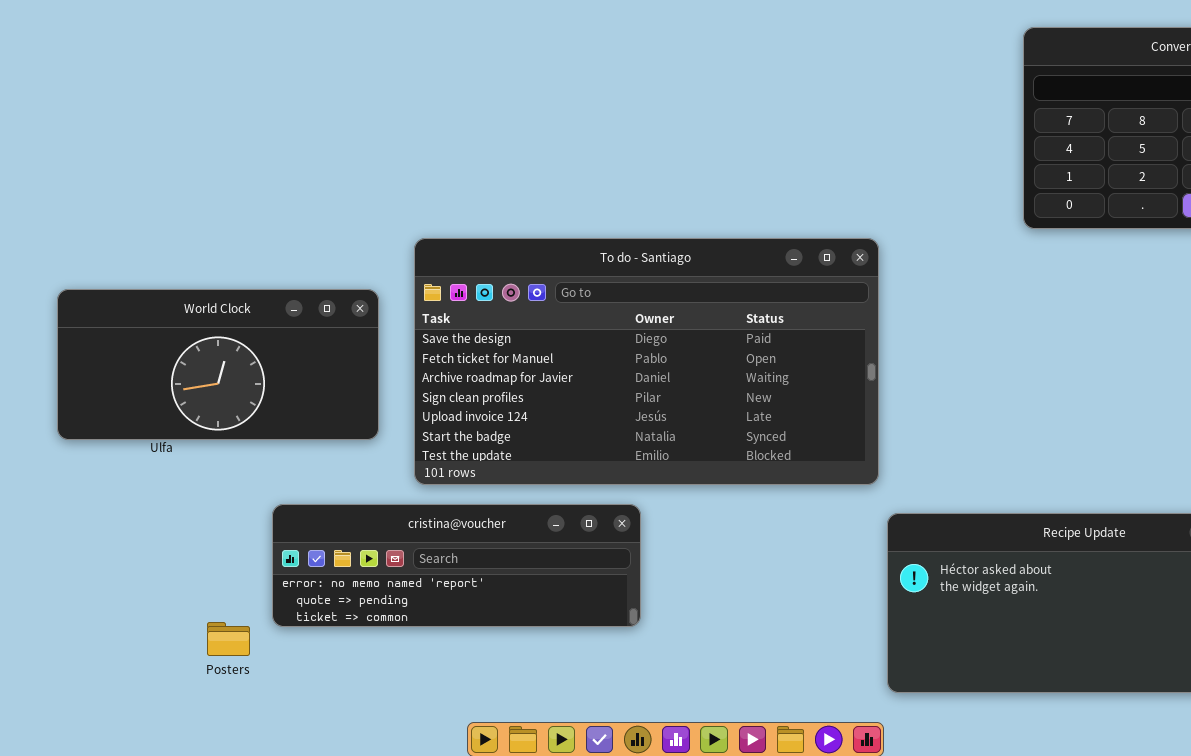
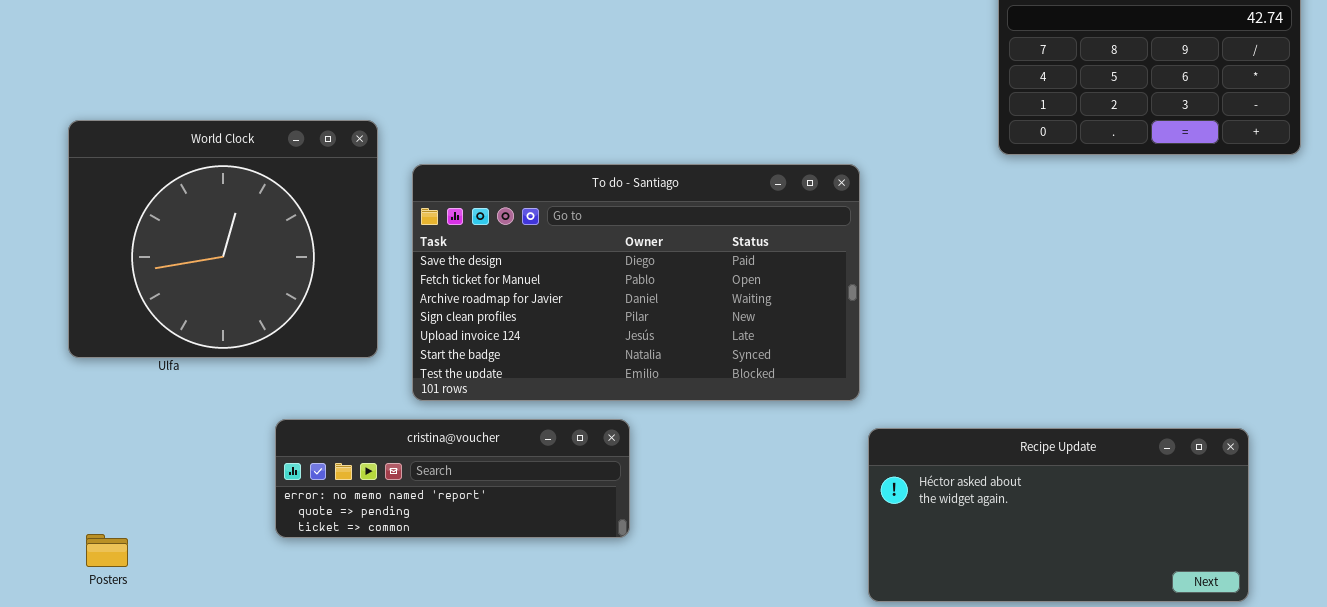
World Clock: [57,289,379,440] -> [68,120,378,358], resized
Posters: [207,622,250,656] -> [86,534,128,567], moved

